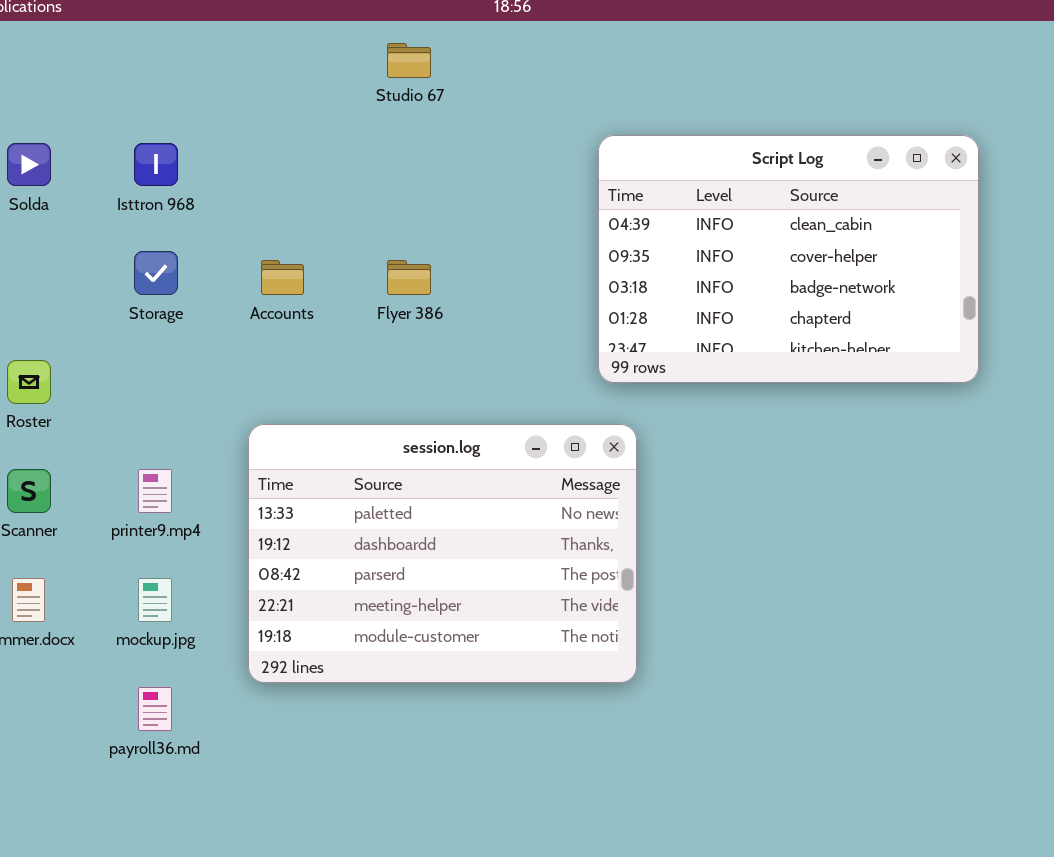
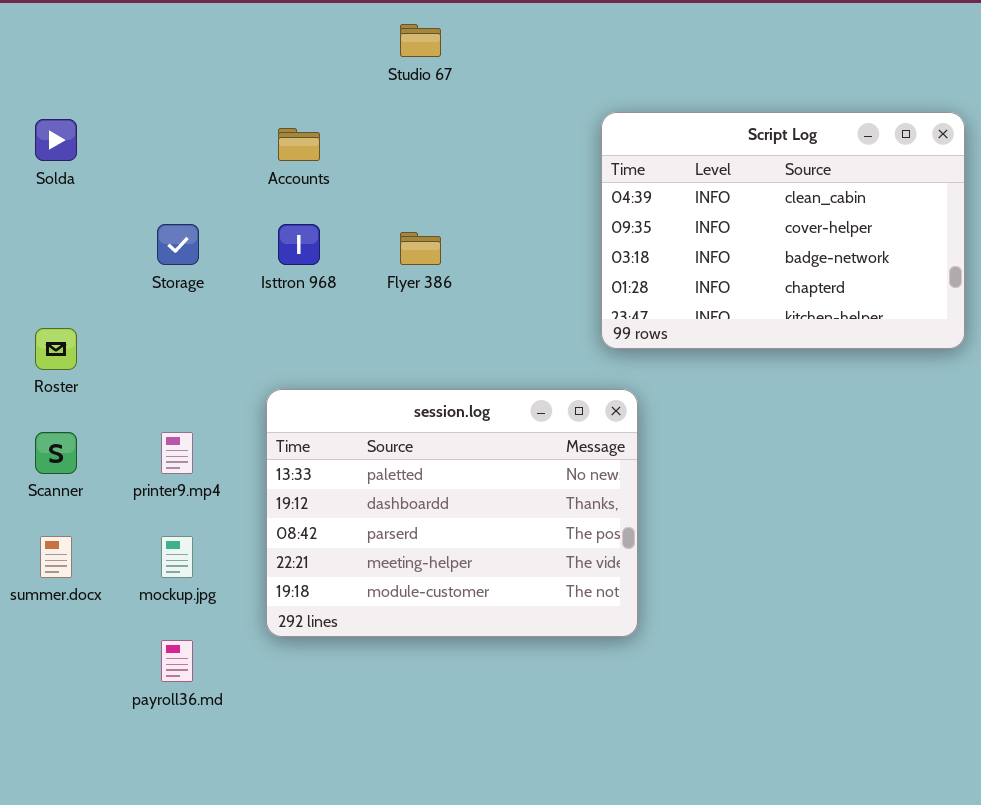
Isttron 968: [134,143,178,186] -> [278,224,320,265], moved
Accounts: [261,260,304,295] -> [278,128,320,161], moved

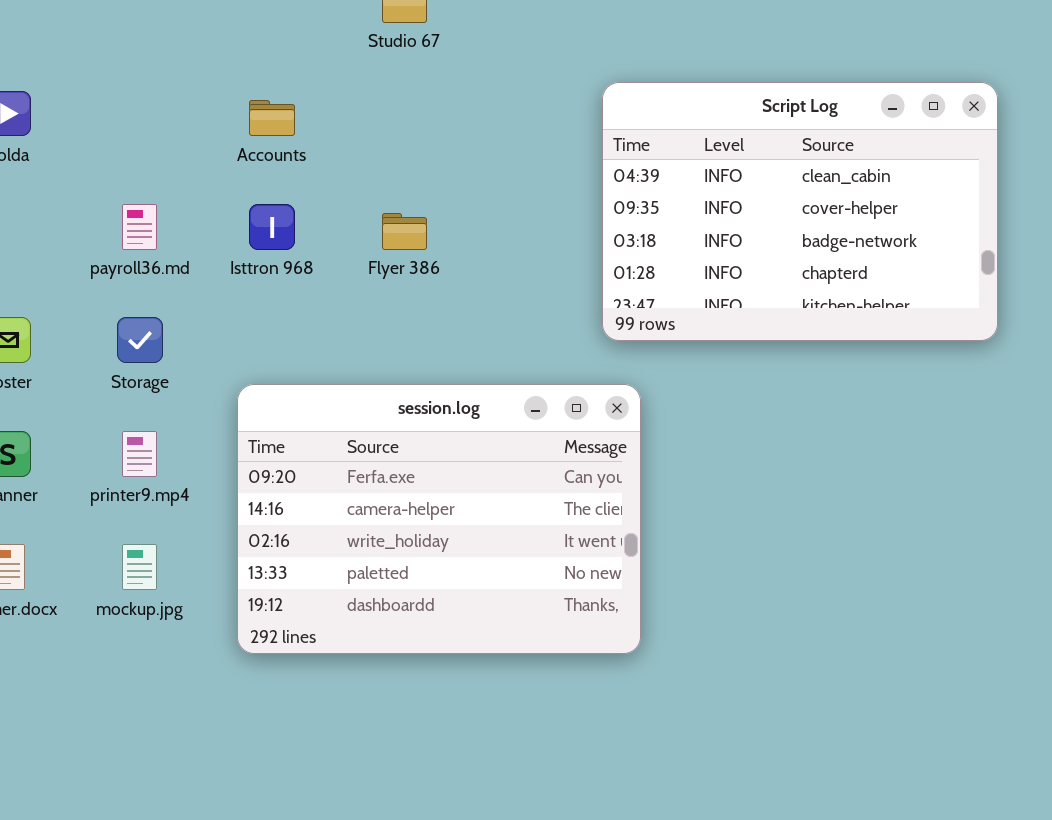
Storage: [157,224,199,265] -> [117,317,163,363], moved
session.log: [266,389,638,637] -> [237,384,641,654], scrolled up 3 rows
payroll36.md: [161,640,193,682] -> [122,204,157,250], moved

